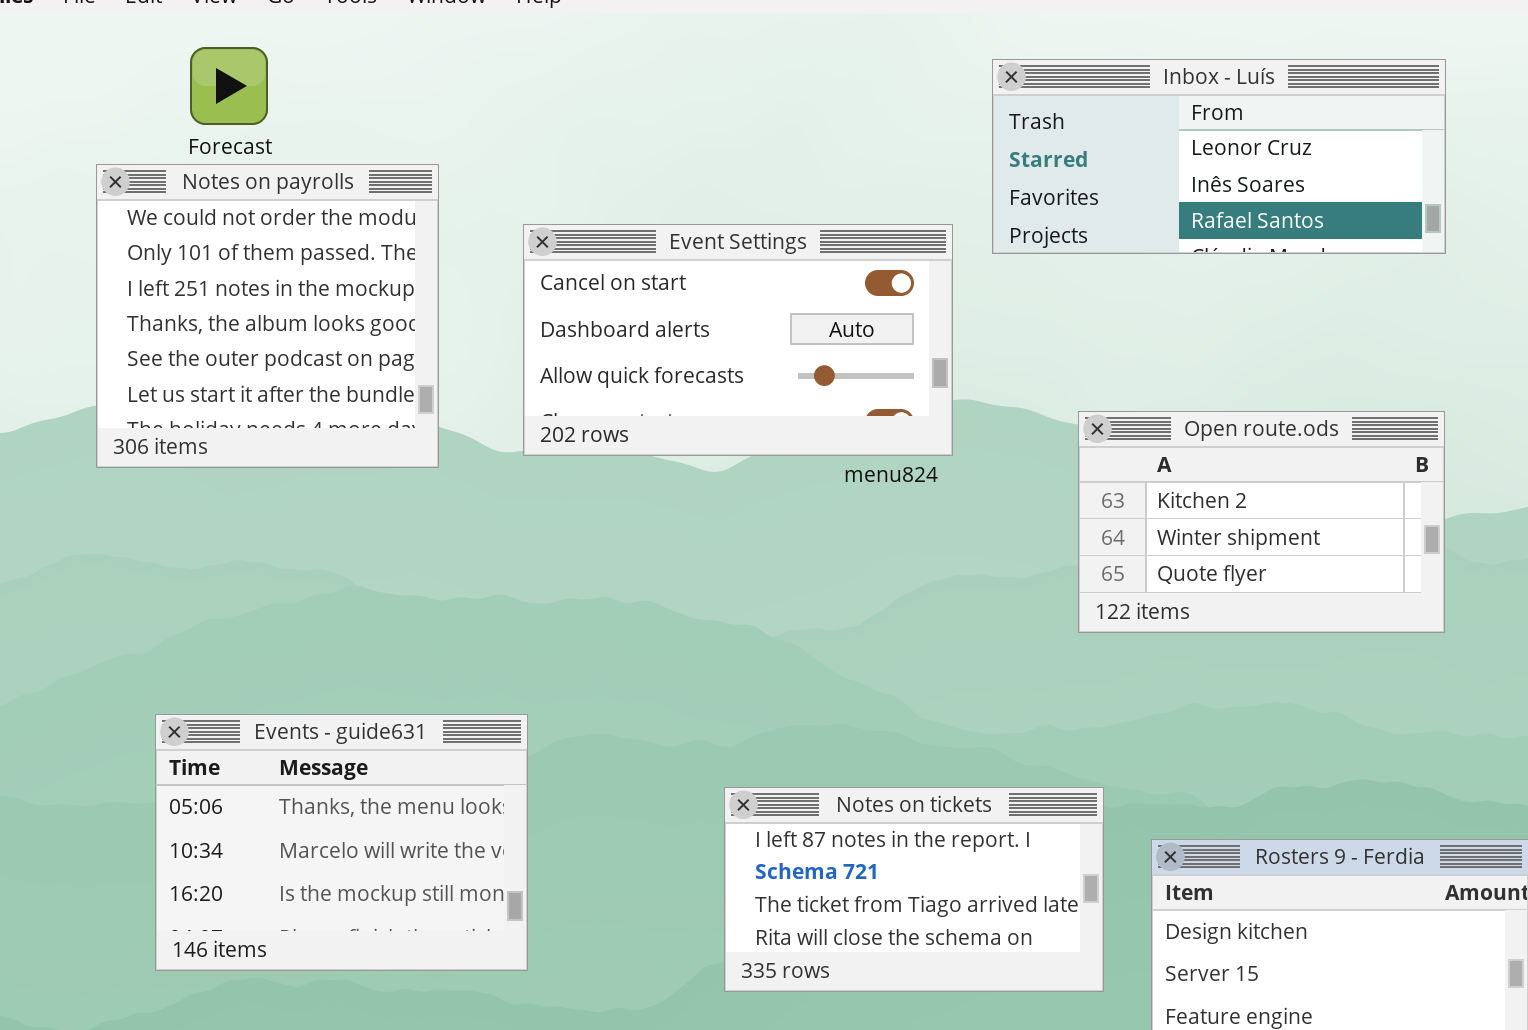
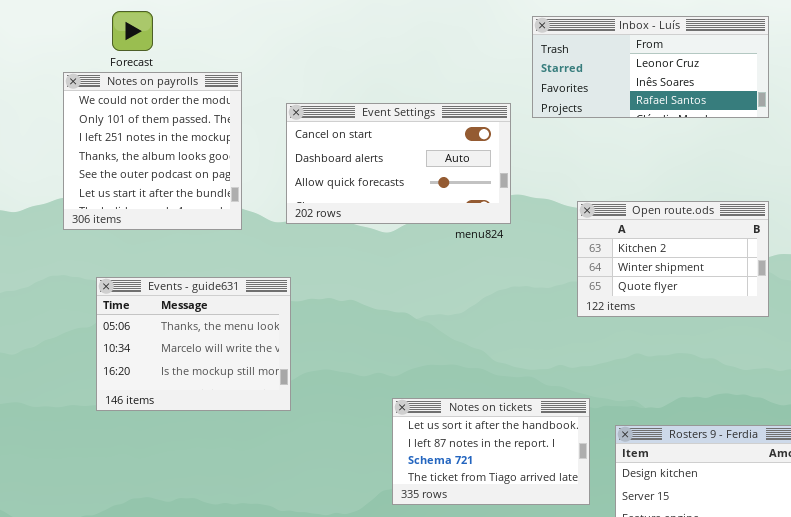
Events - guide631: [155,714,528,971] -> [96,277,291,411], moved
Notes on tickets: [724,787,1104,992] -> [392,398,590,505], scrolled up 1 row

